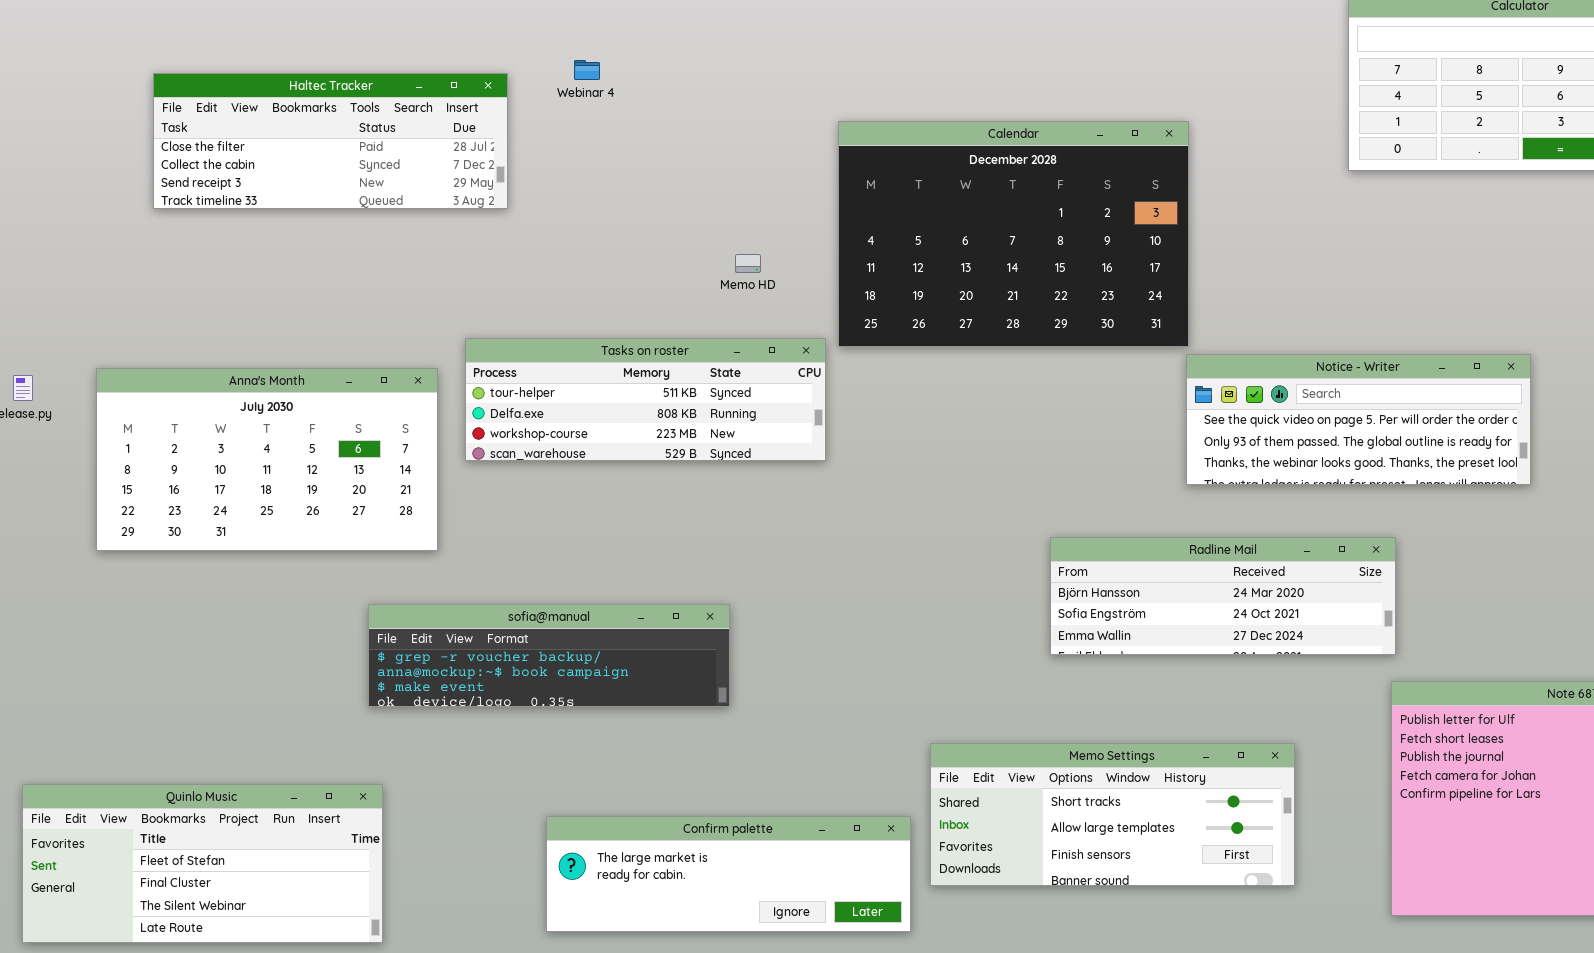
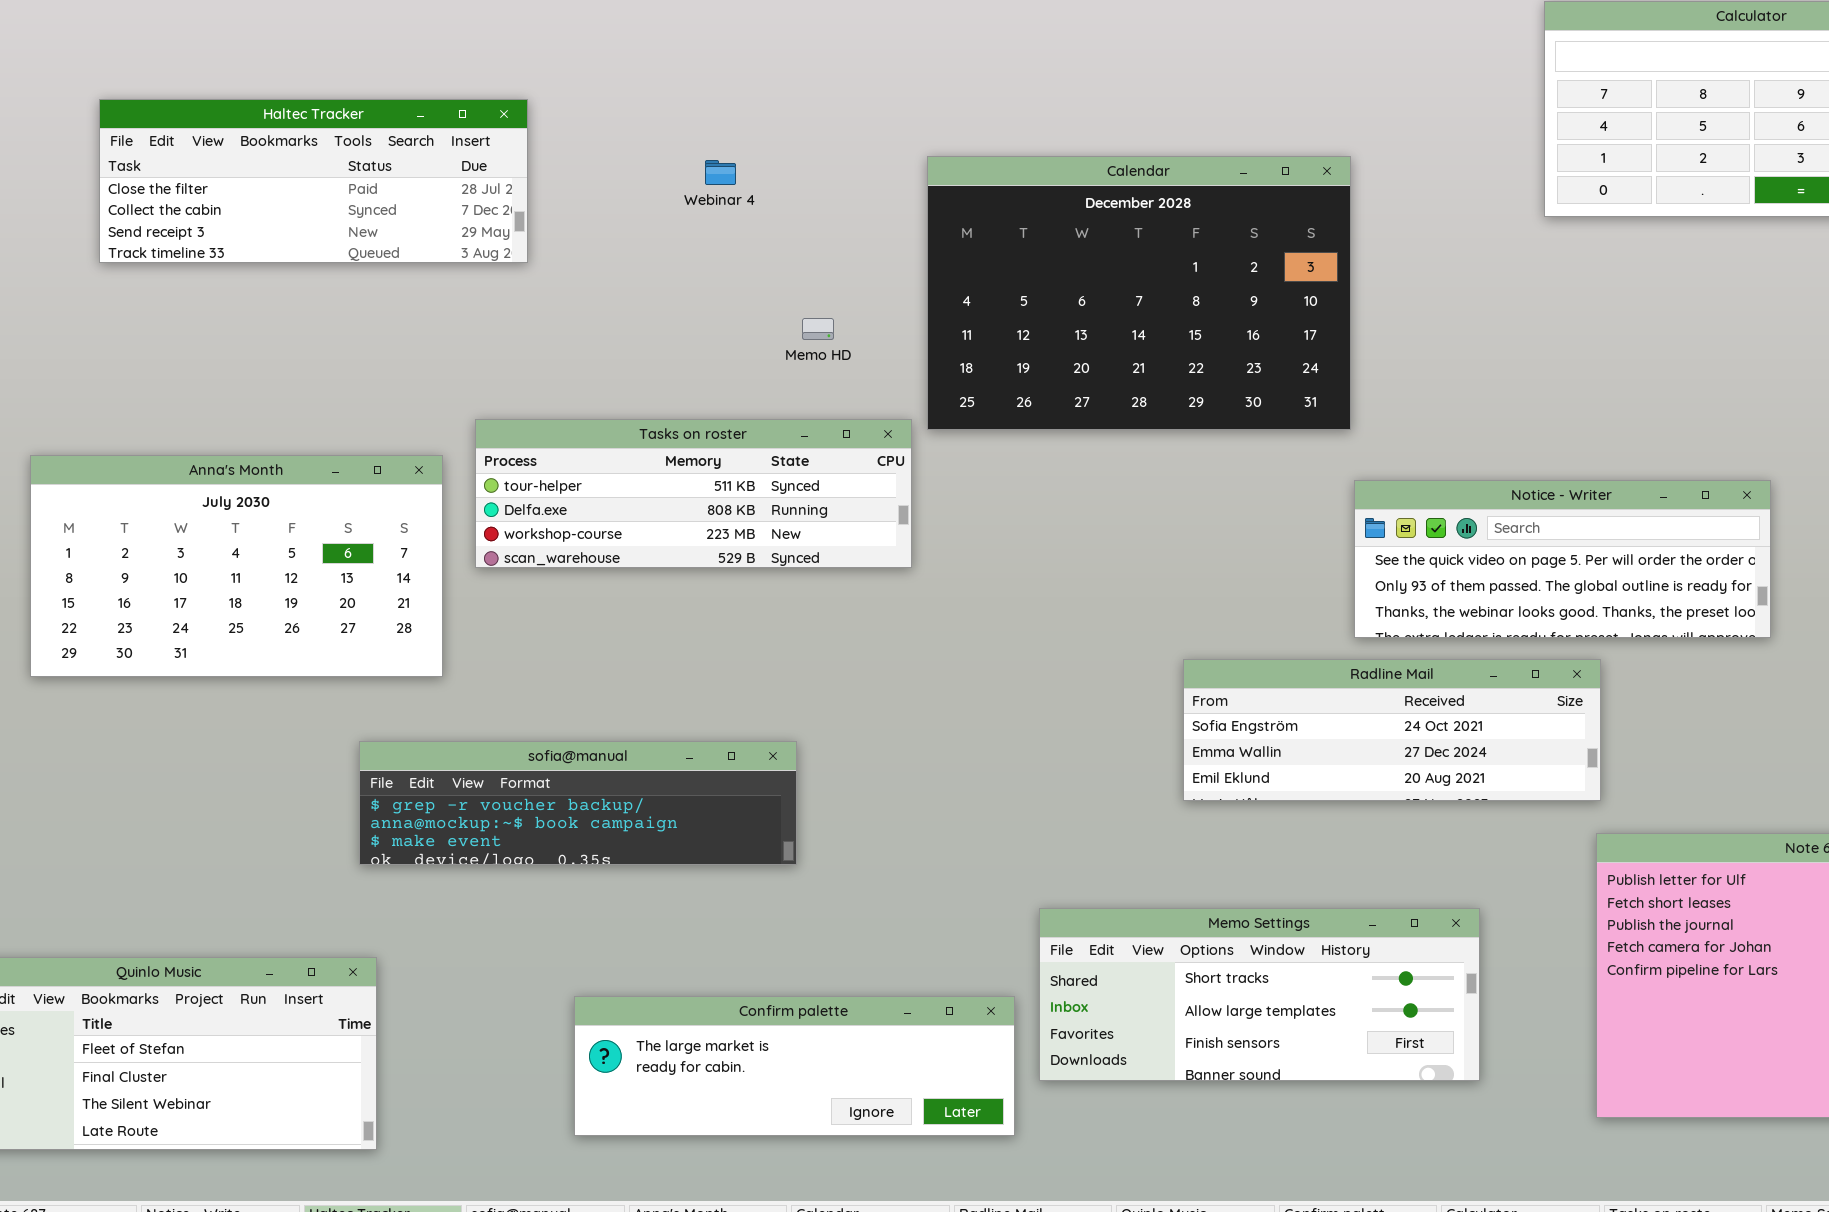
Webinar 4: [574,60,600,80] -> [705,160,736,185], moved
Notice - Writer: [1186,354,1531,485] -> [1354,480,1771,638], moved
Radline Mail: [1050,537,1396,655] -> [1183,659,1601,801], scrolled down 1 row

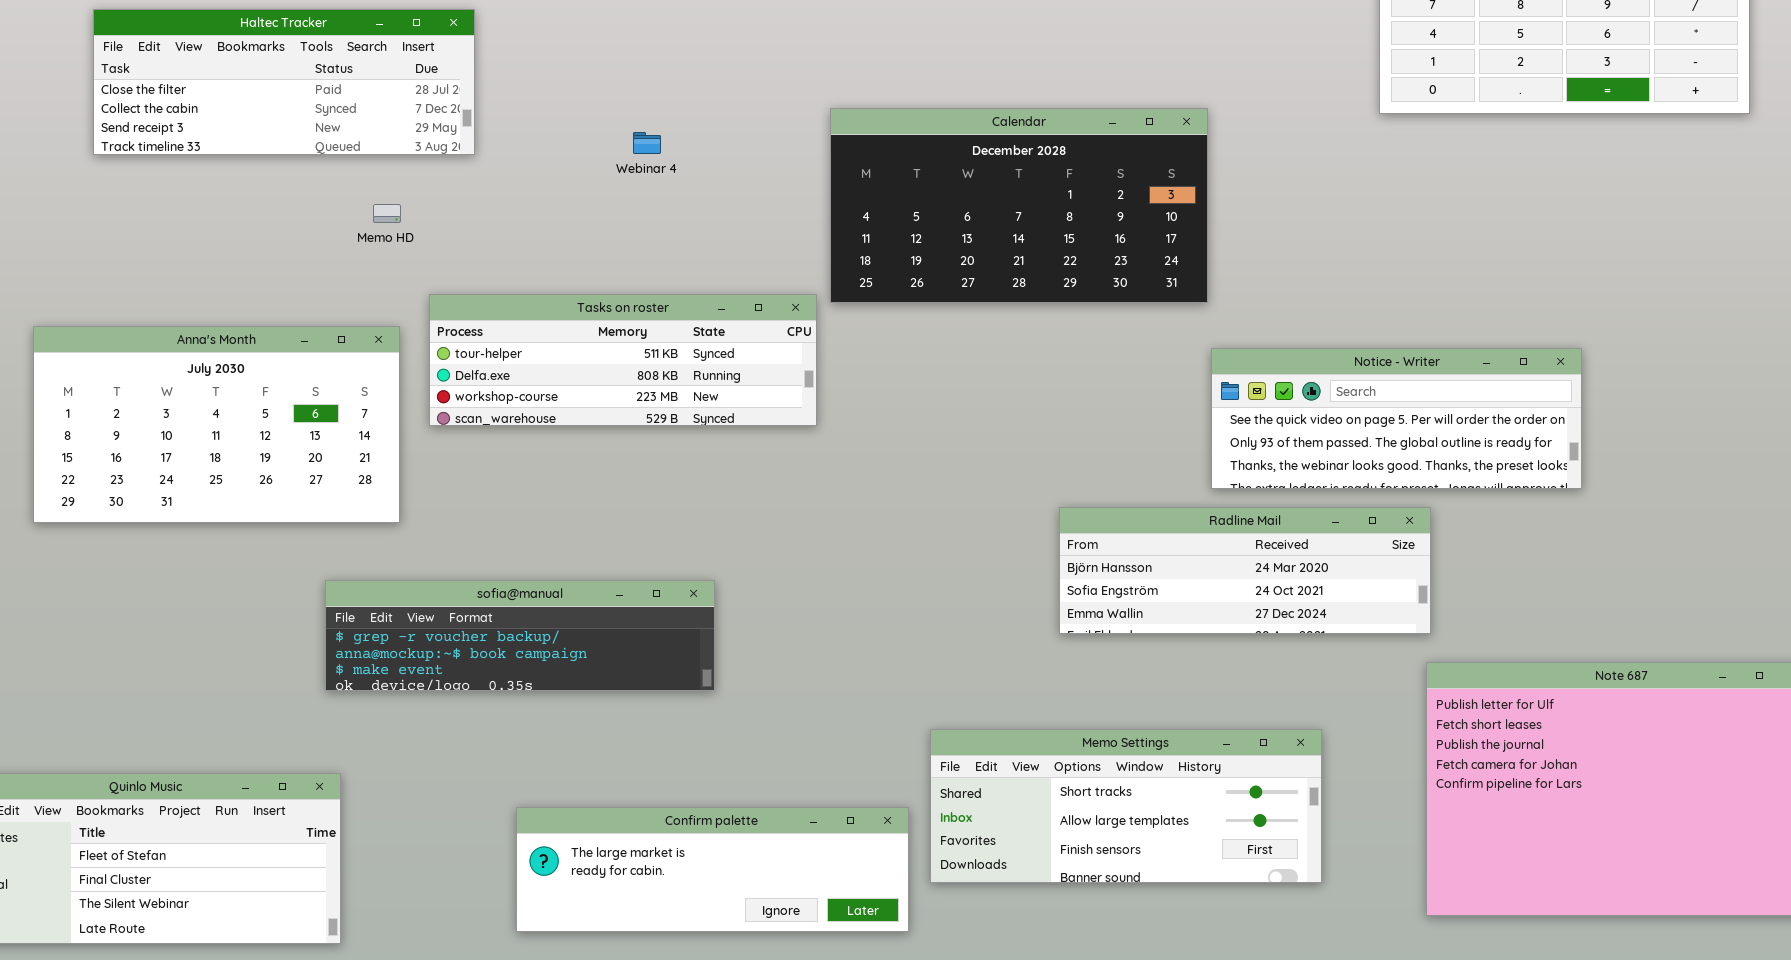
Calendar: [927,156,1351,430] -> [830,108,1208,303], resized
Webinar 4: [705,160,736,185] -> [633,132,661,154], moved
Memo HD: [802,318,834,340] -> [373,204,401,223], moved
Radline Mail: [1183,659,1601,801] -> [1059,507,1431,634], scrolled up 1 row

